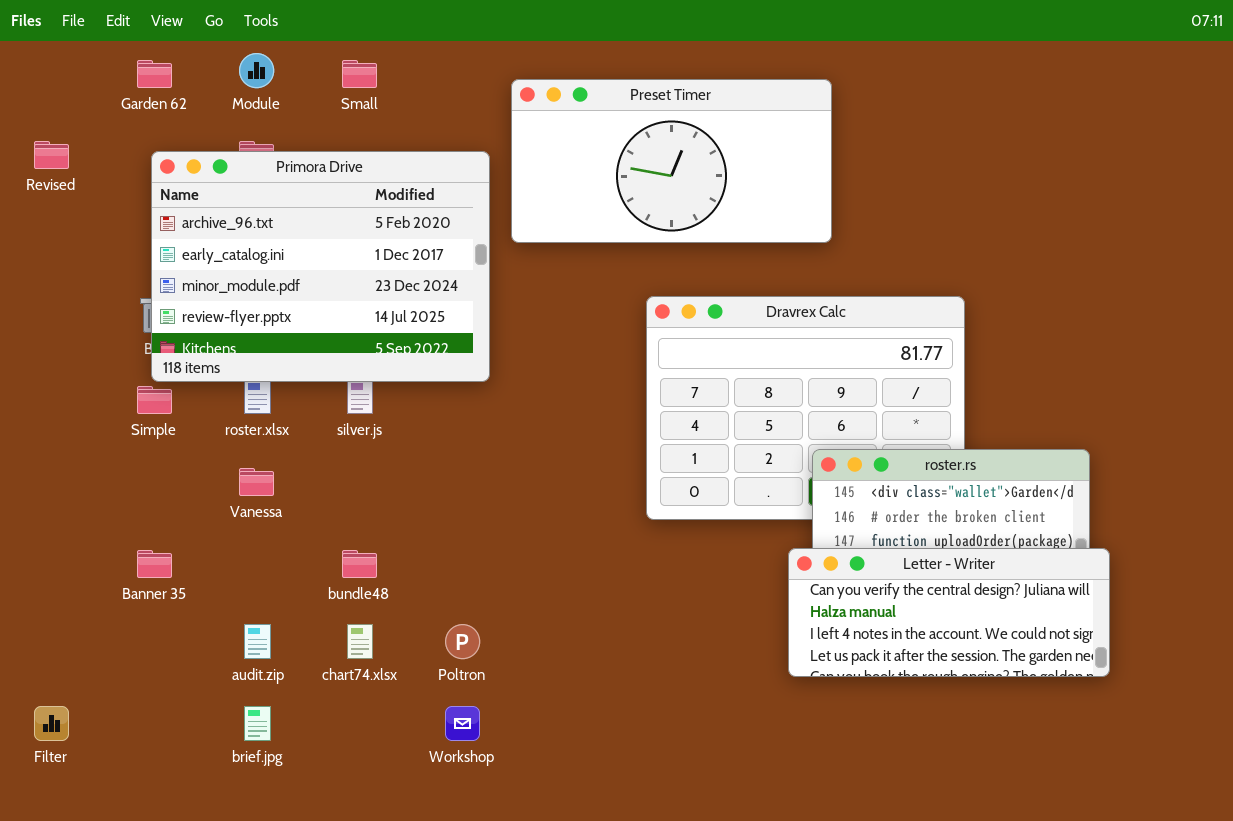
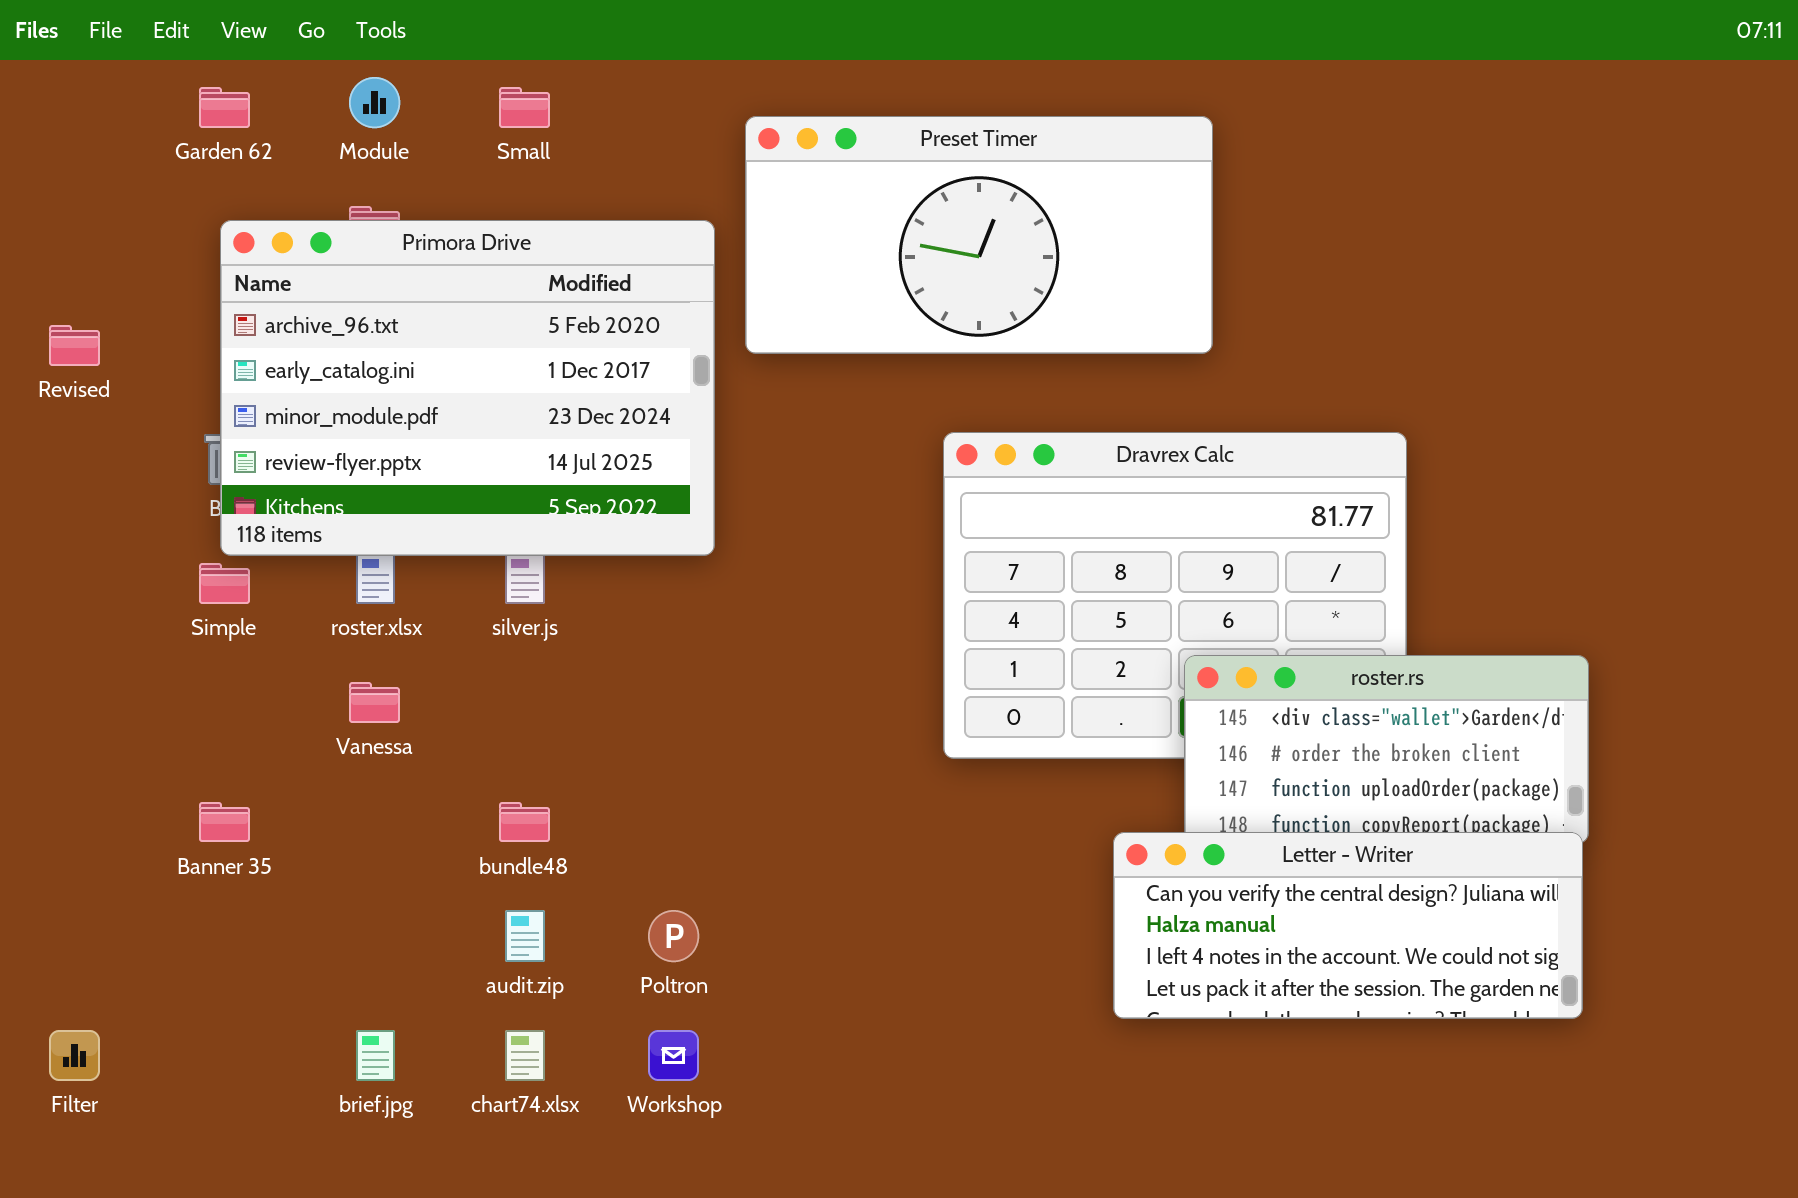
Revised: [34,141,69,169] -> [49,325,100,366], moved
Letter - Writer: [788,548,1110,677] -> [1113,832,1583,1019], moved
audit.zip: [244,624,271,659] -> [505,910,545,962], moved
chart74.xlsx: [347,624,373,659] -> [505,1030,545,1081], moved

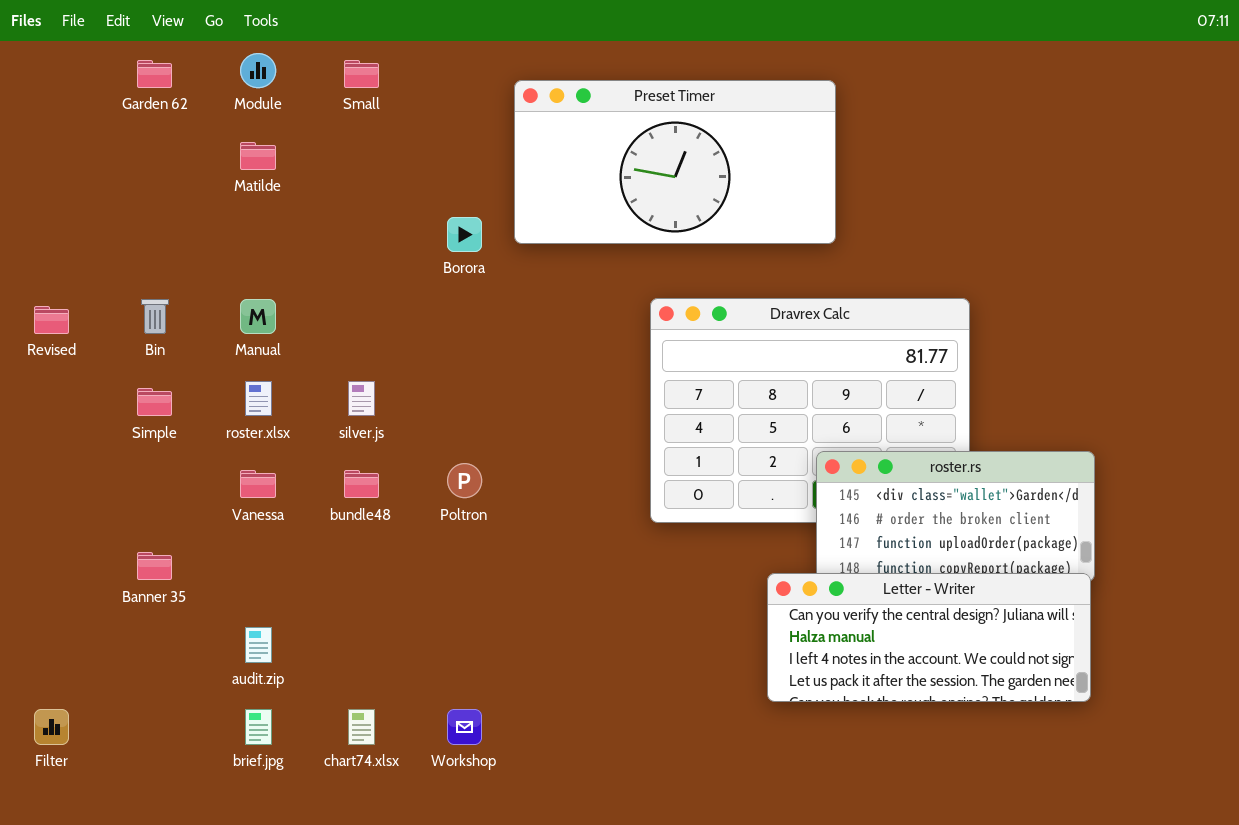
Primora Drive: [220,220,715,556] -> none, closed
Revised: [49,325,100,366] -> [34,306,69,334], moved
bundle48: [499,802,550,842] -> [344,470,379,498], moved
audit.zip: [505,910,545,962] -> [245,627,272,663], moved
Poltron: [648,910,699,962] -> [447,463,482,498], moved

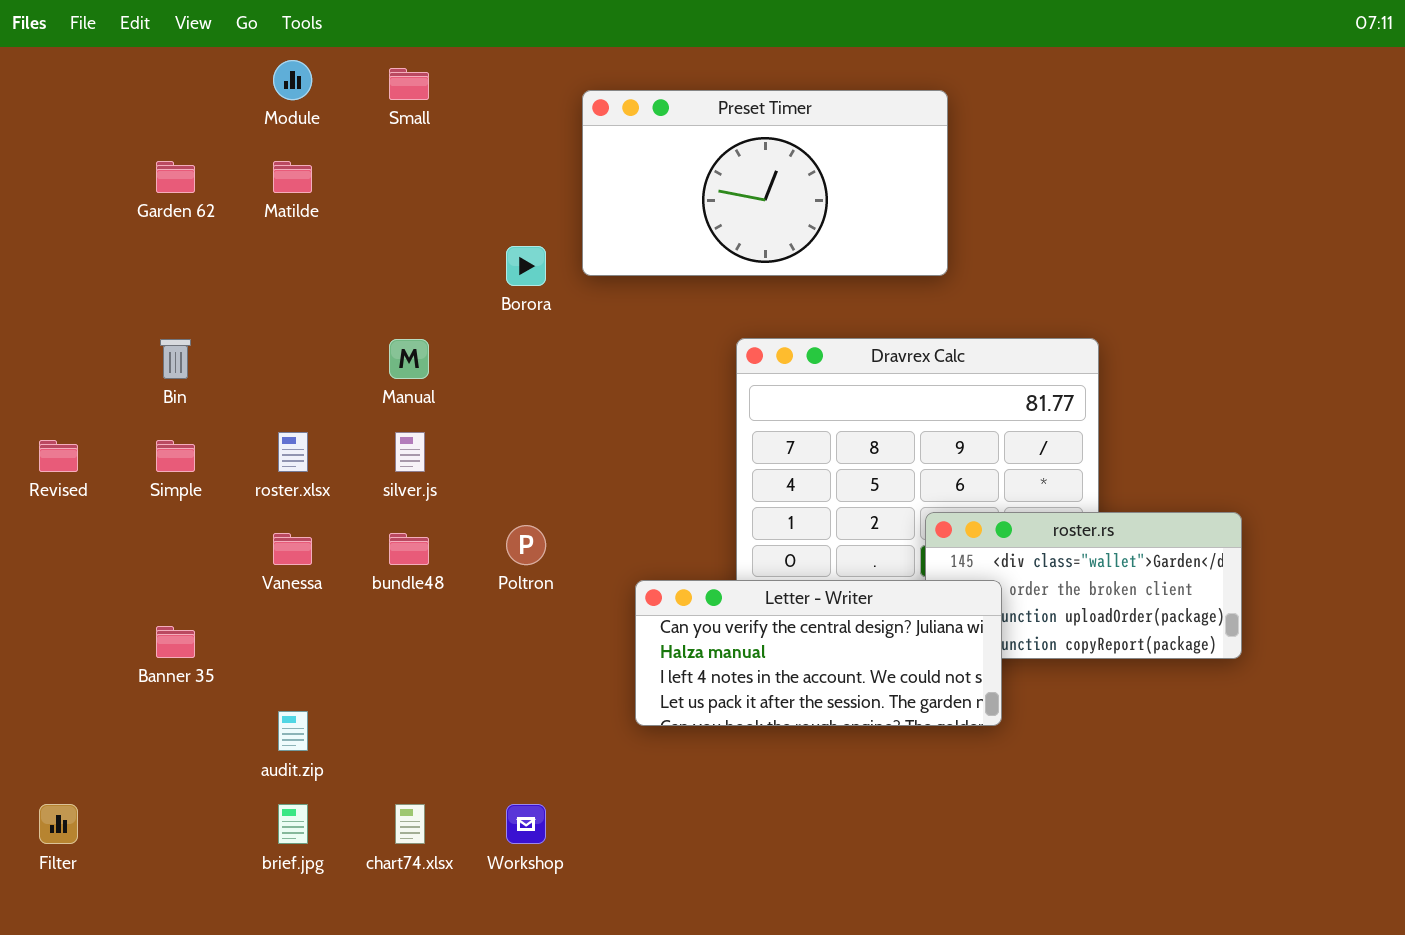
Garden 62: [137,60,172,88] -> [156,161,195,193], moved
Manual: [240,299,276,334] -> [389,339,429,379], moved
Revised: [34,306,69,334] -> [39,440,78,472], moved
Letter - Writer: [767,573,1091,702] -> [635,580,1002,726], moved

